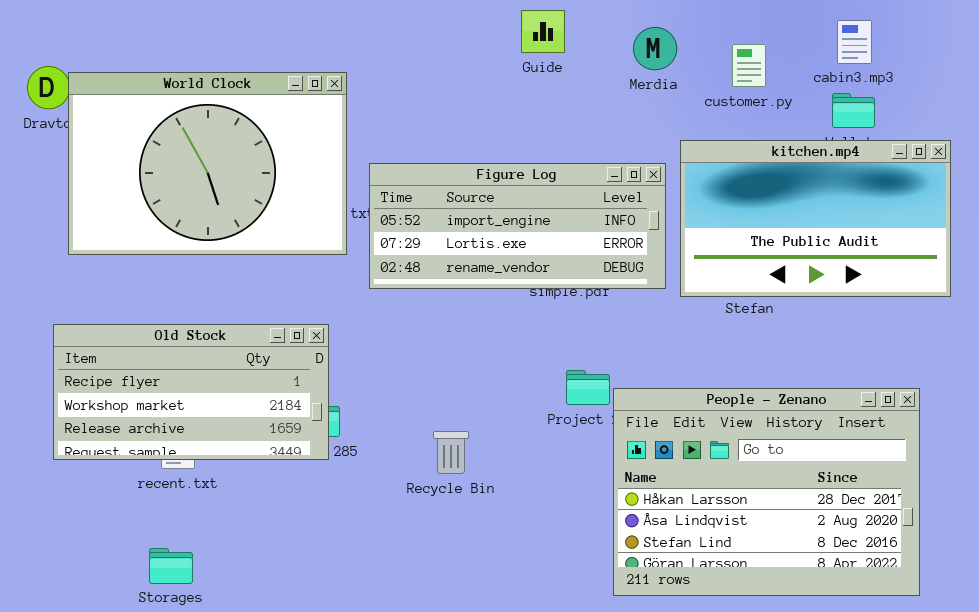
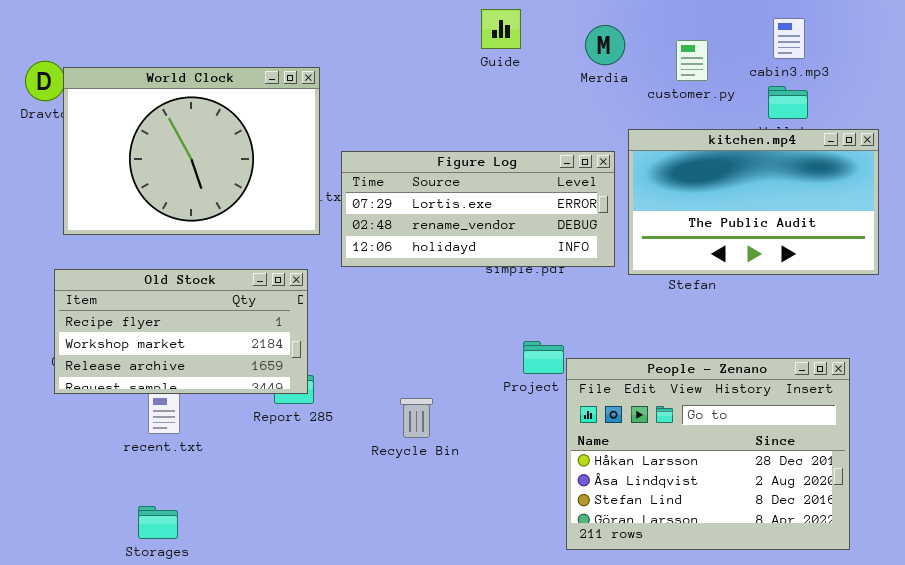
Figure Log: [369,163,666,289] -> [341,151,615,267], scrolled down 1 row
Old Stock: [53,324,329,460] -> [54,269,308,394], moved

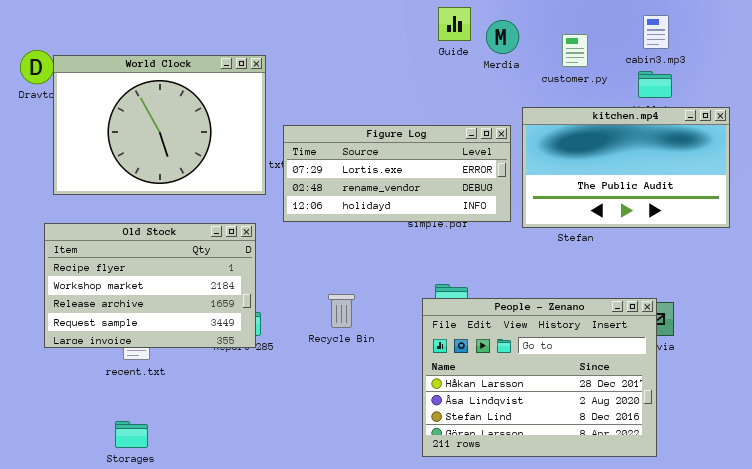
Guide: [481,9,521,49] -> [438,7,471,41], moved
Old Stock: [54,269,308,394] -> [44,223,256,348], resized
People - Zenano: [566,358,850,550] -> [422,298,657,457], moved
Recycle Bin: [400,398,433,438] -> [328,294,355,328], moved

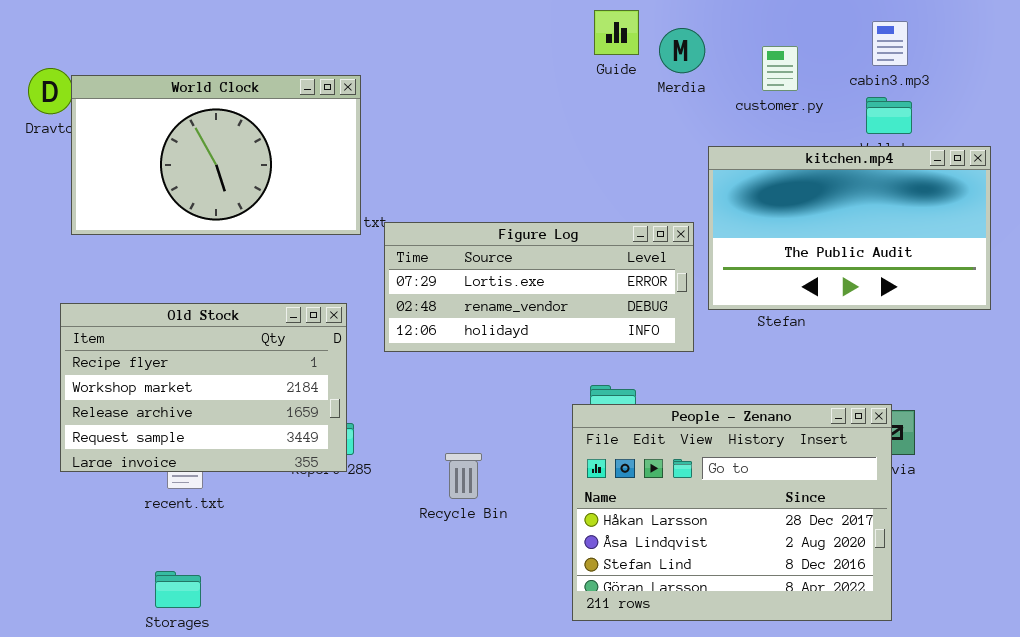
World Clock: [53,55,266,195] -> [71,75,361,235], resized
Figure Log: [283,125,511,222] -> [384,222,694,352], moved
Recycle Bin: [328,294,355,328] -> [445,453,482,499], moved

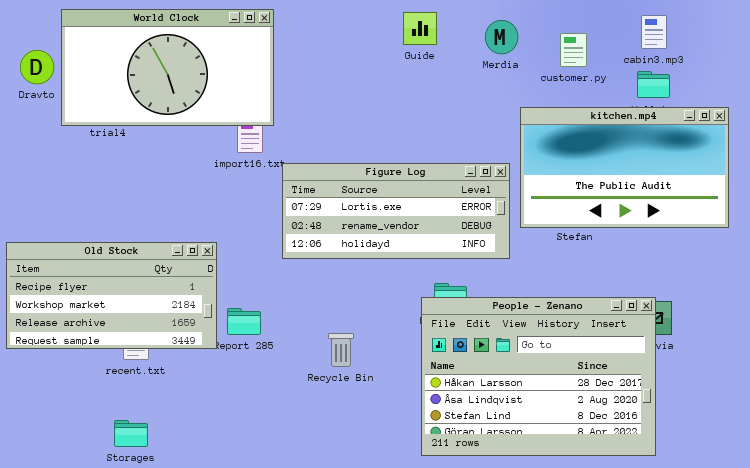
Guide: [594,10,639,55] -> [403,12,437,45], moved
World Clock: [71,75,361,235] -> [61,9,274,126], moved
Old Stock: [60,303,347,472] -> [6,242,217,349], moved, resized

